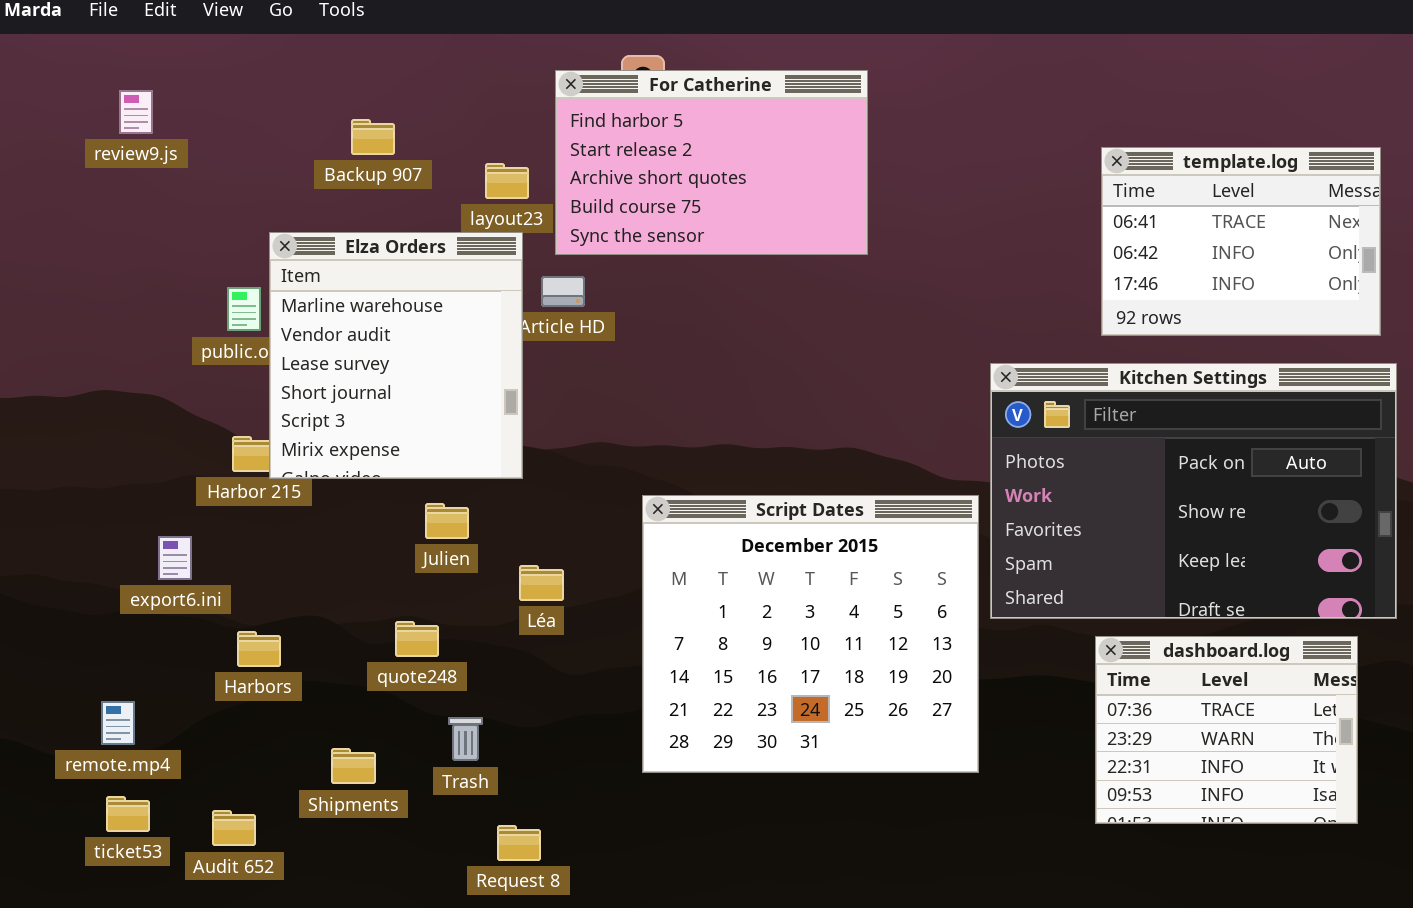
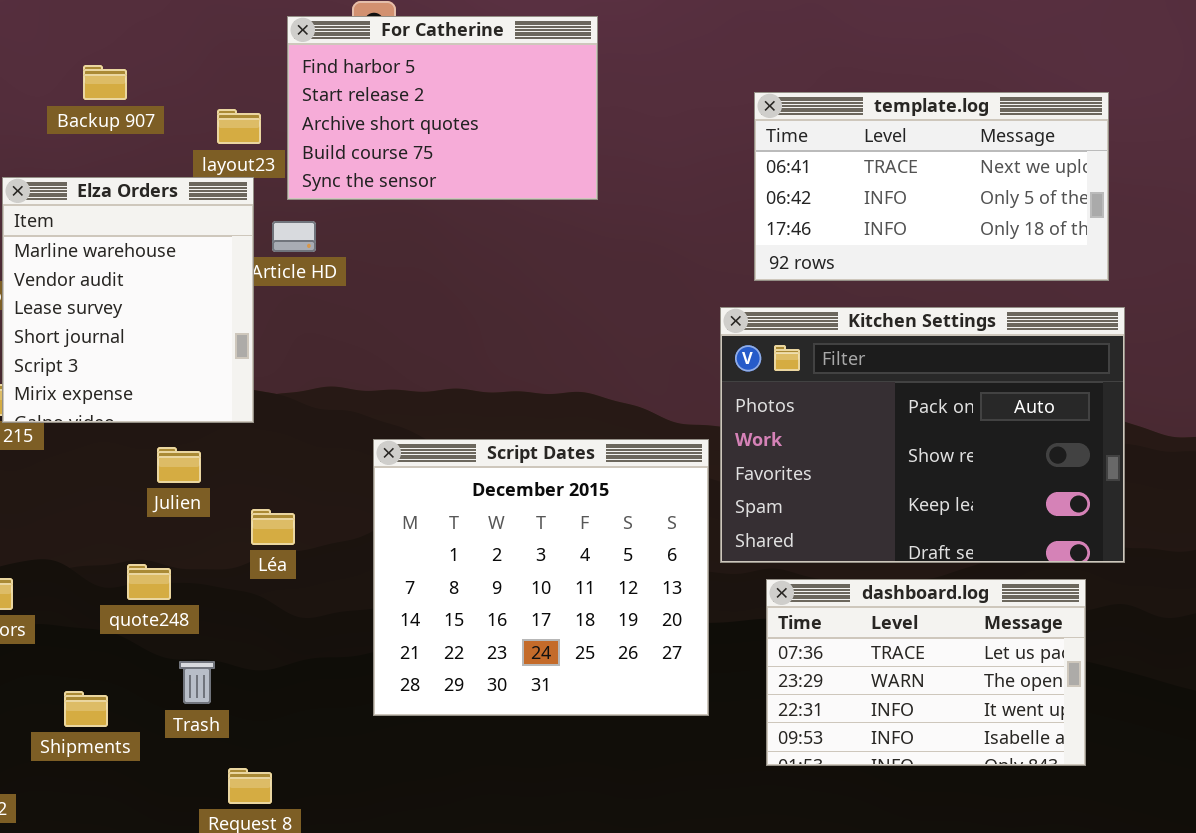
template.log: [1101,147,1381,336] -> [754,92,1109,281], resized
dashboard.log: [1095,636,1358,824] -> [766,579,1086,766], resized

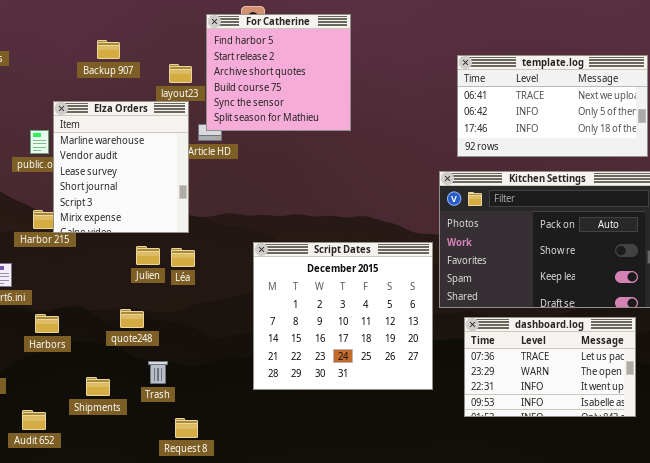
For Catherine: [287,16,598,200] -> [206,14,351,131], resized
Léa: [251,509,295,545] -> [171,248,195,267], moved

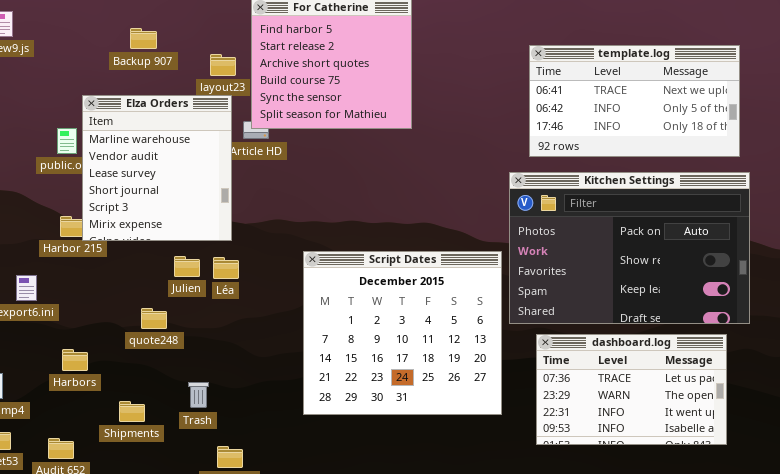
quote248: [120,309,144,328] -> [141,308,167,329], moved
Harbors: [35,314,59,333] -> [62,349,88,371], moved

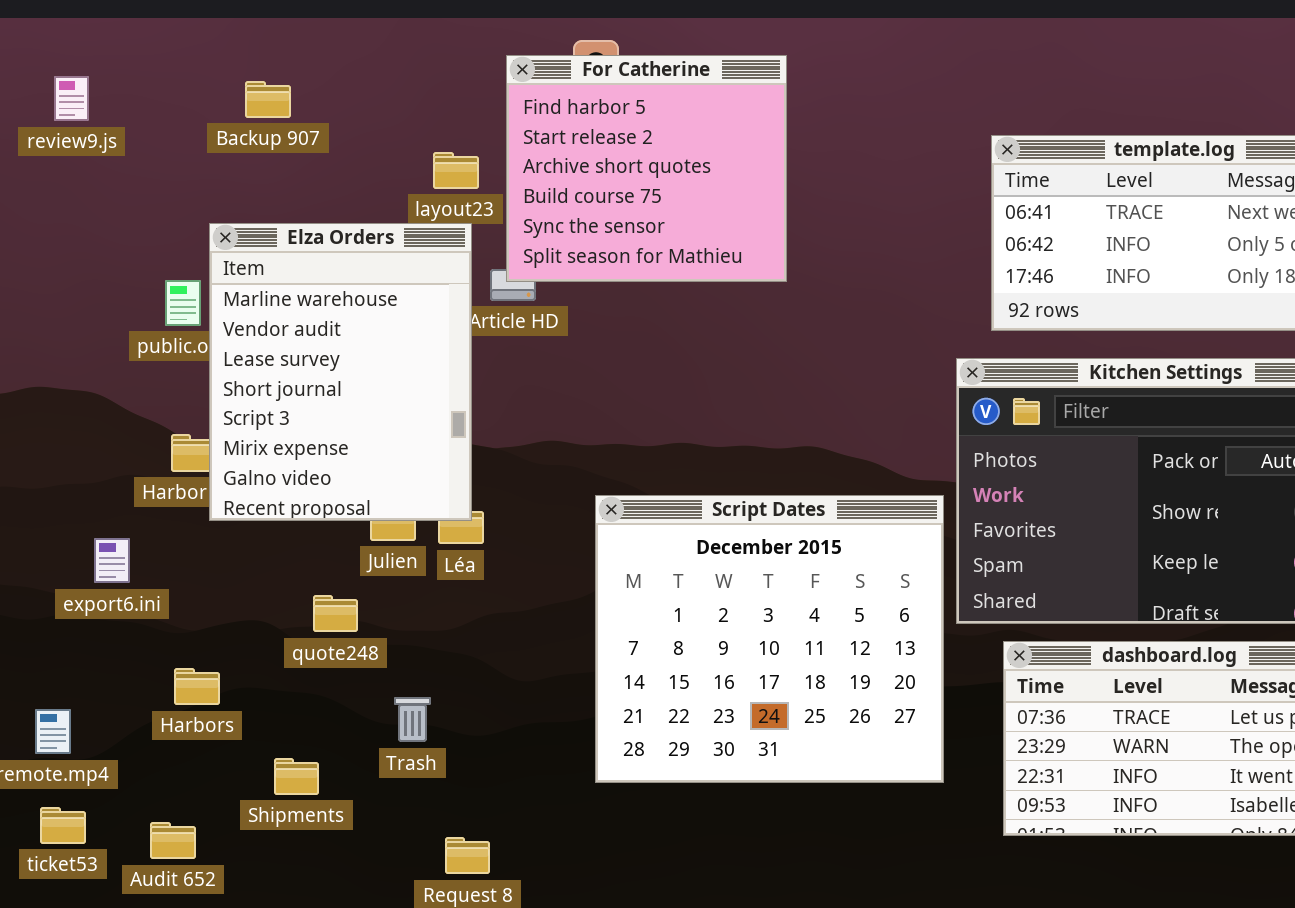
Backup 907: [130,28,157,49] -> [245,81,291,118], moved
Elza Orders: [82,95,232,241] -> [209,223,472,521], resized
Trash: [188,382,209,408] -> [394,697,431,742], moved

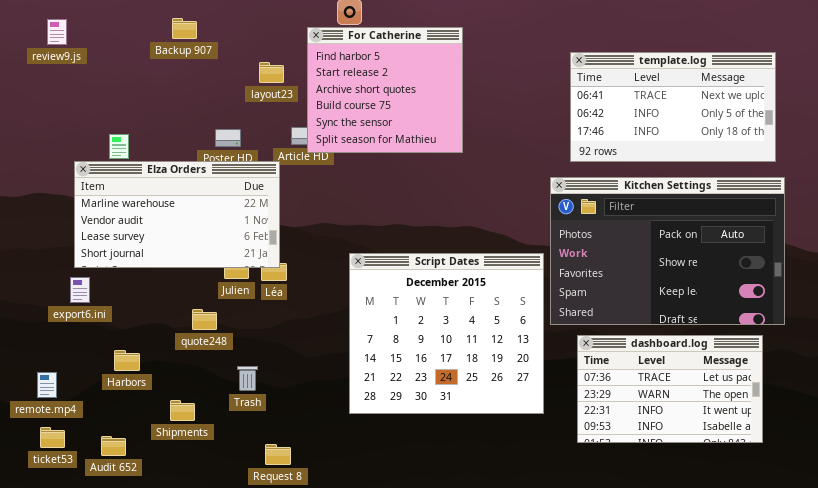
For Catherine: [506,55,787,282] -> [307,27,463,153], moved
Backup 907: [245,81,291,118] -> [172,18,197,39], moved
Elza Orders: [209,223,472,521] -> [74,161,280,268], resized

